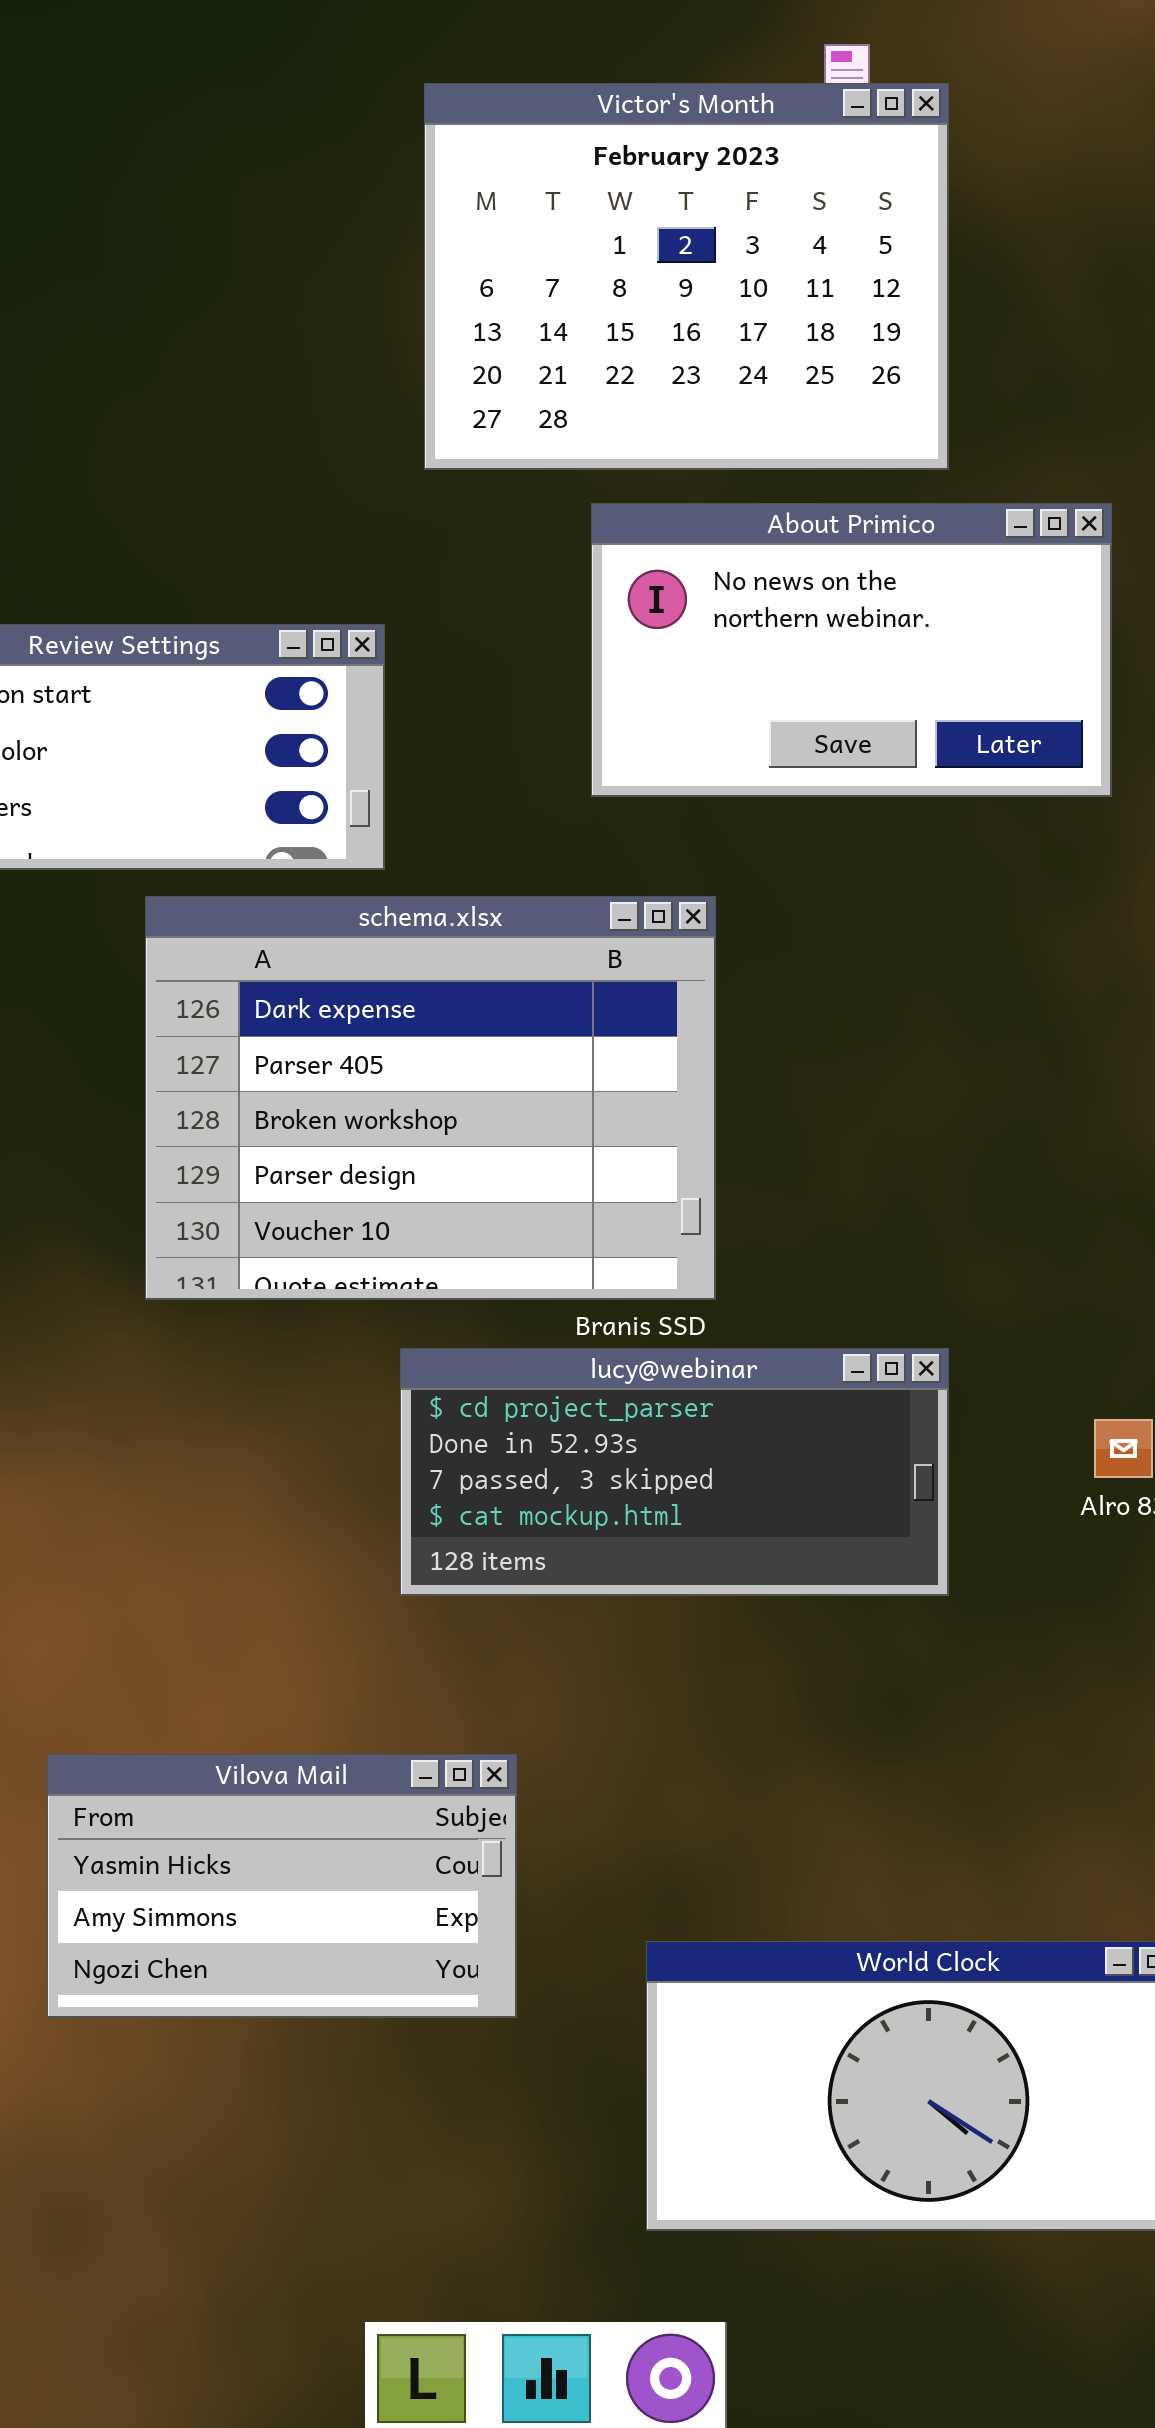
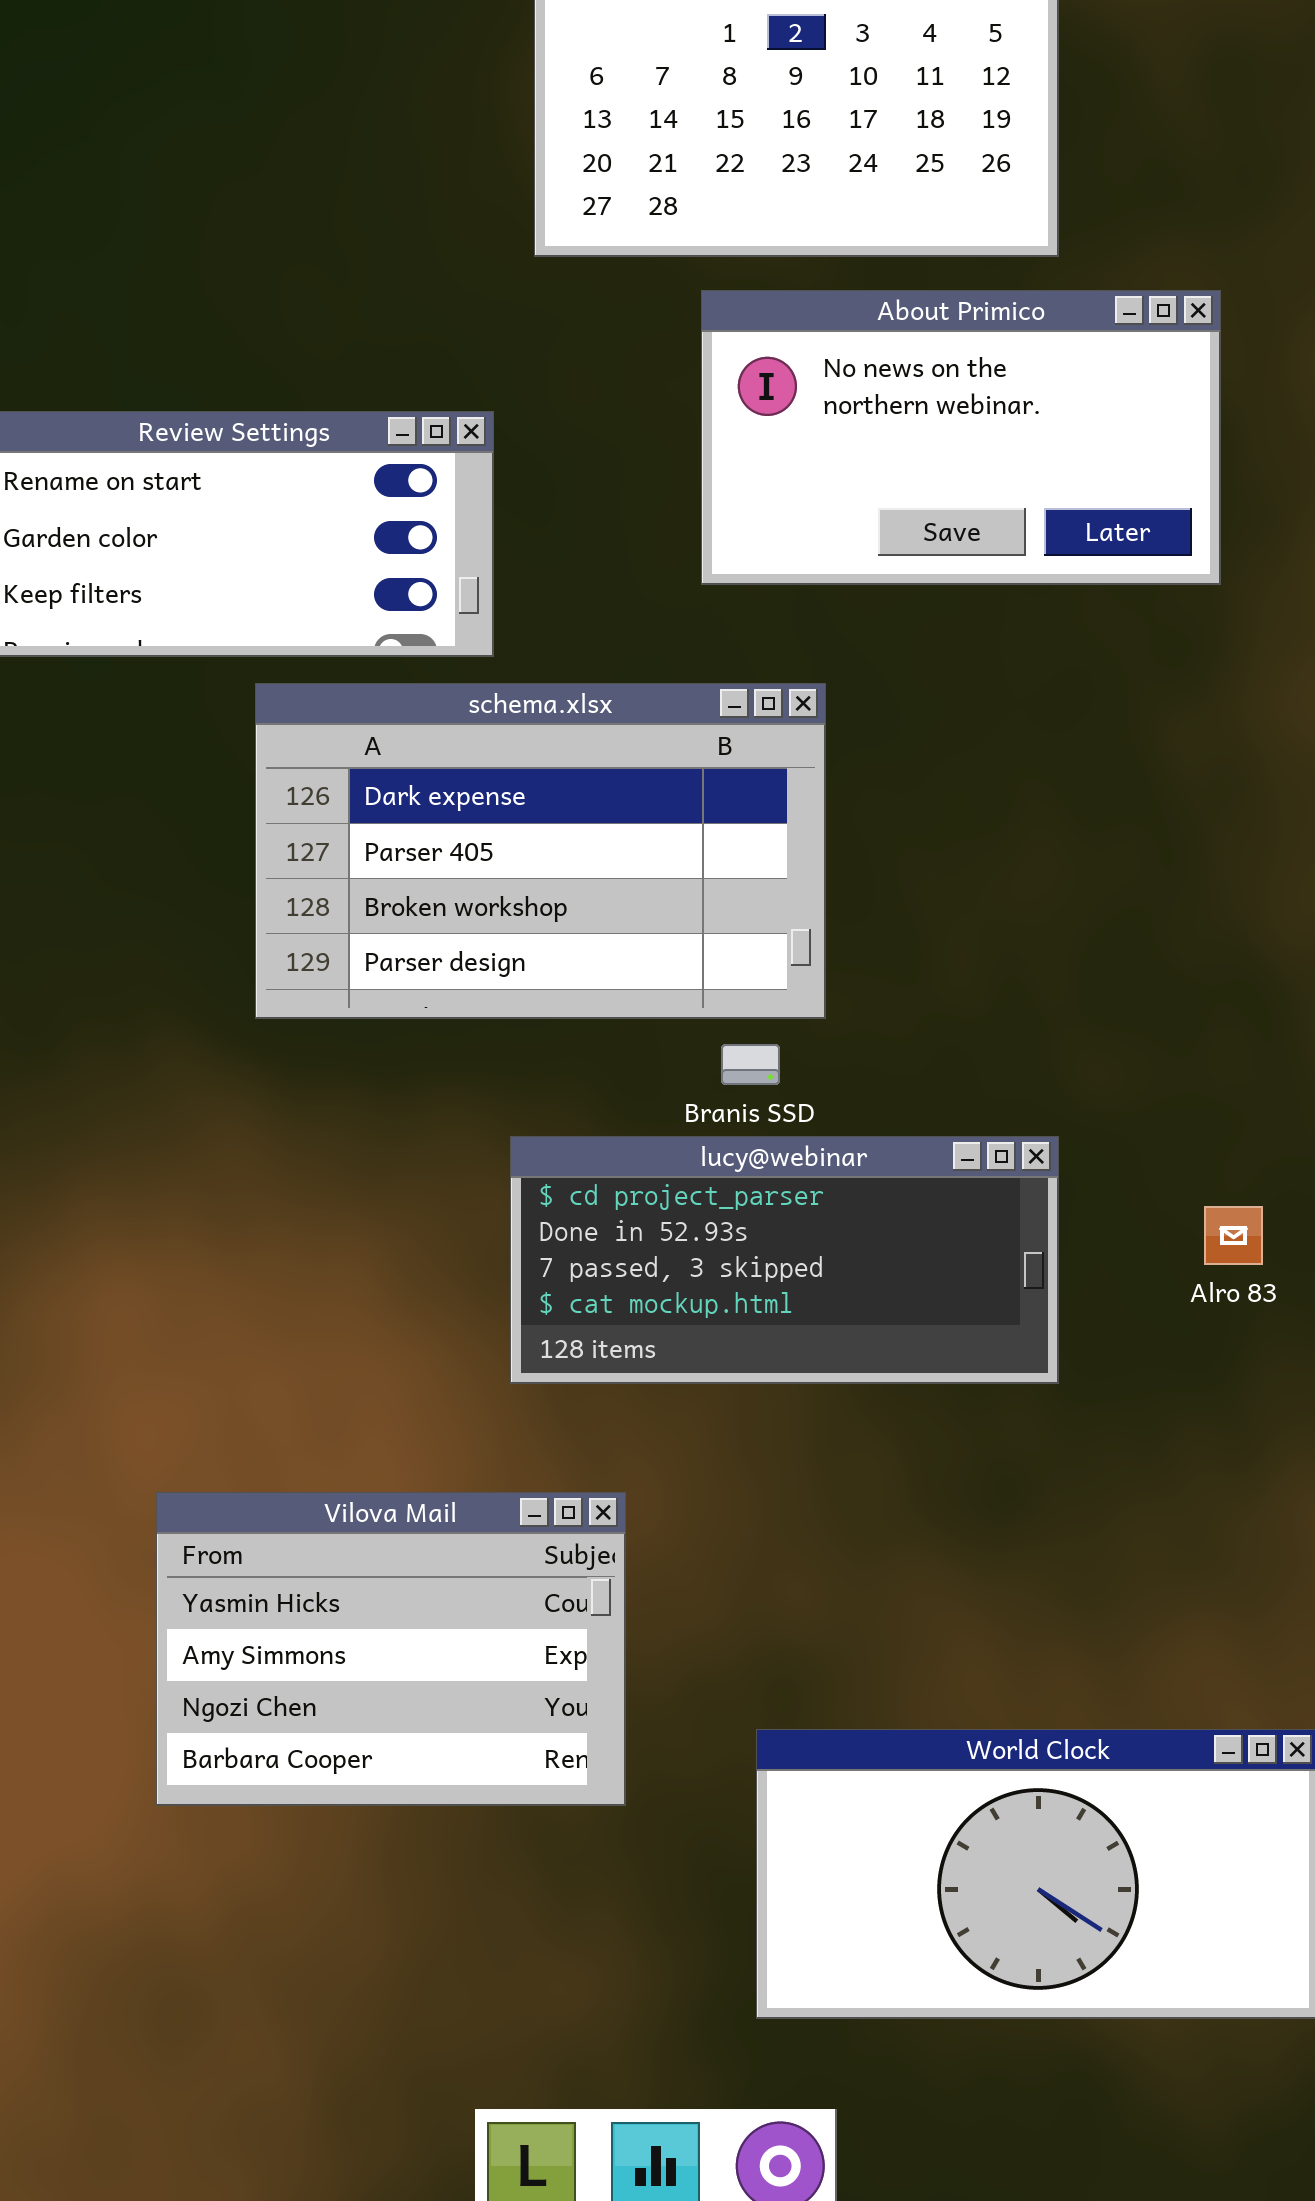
schema.xlsx: [145,896,716,1300] -> [255,683,826,1019], resized
Vilova Mail: [47,1754,517,2018] -> [156,1492,626,1806], resized

